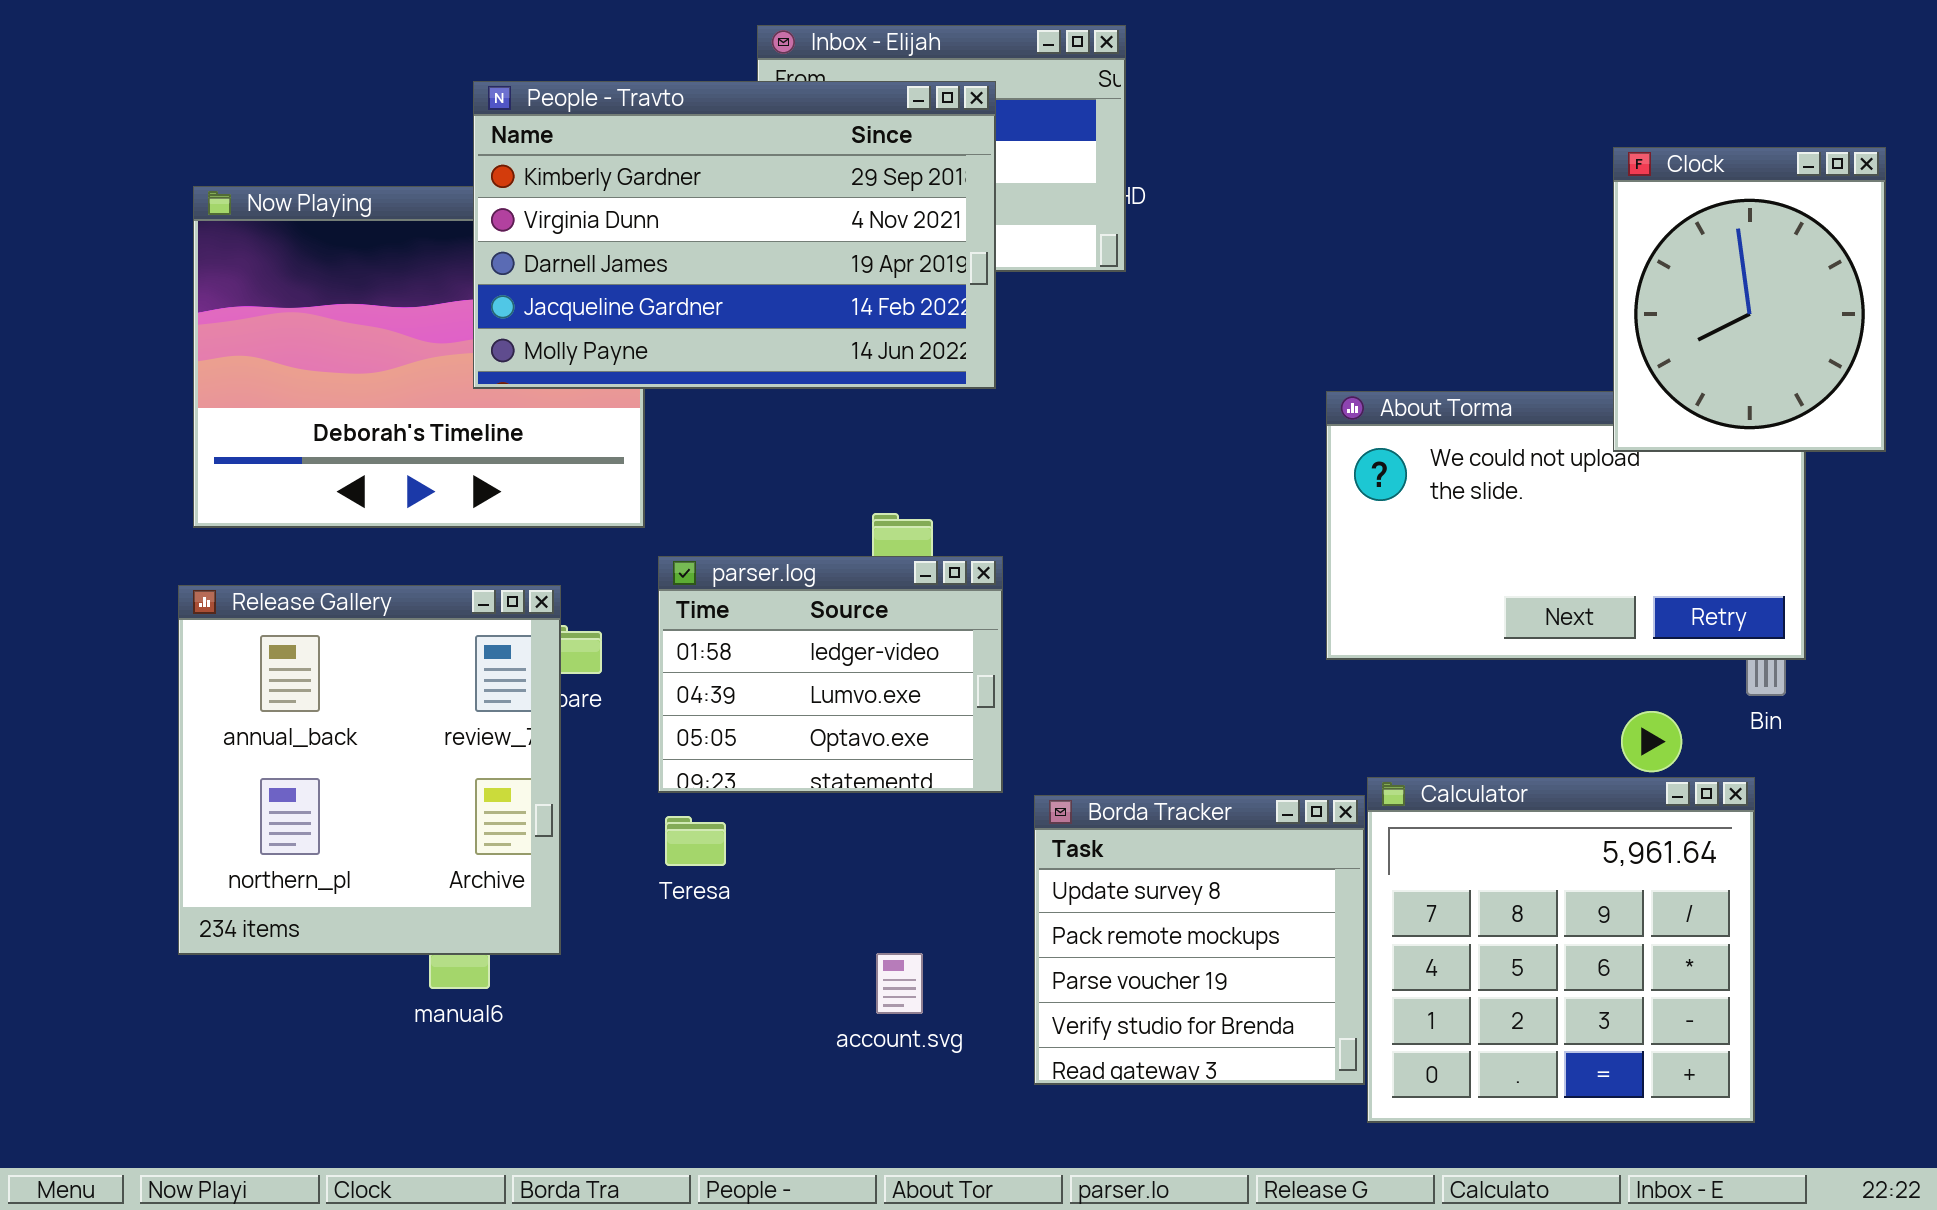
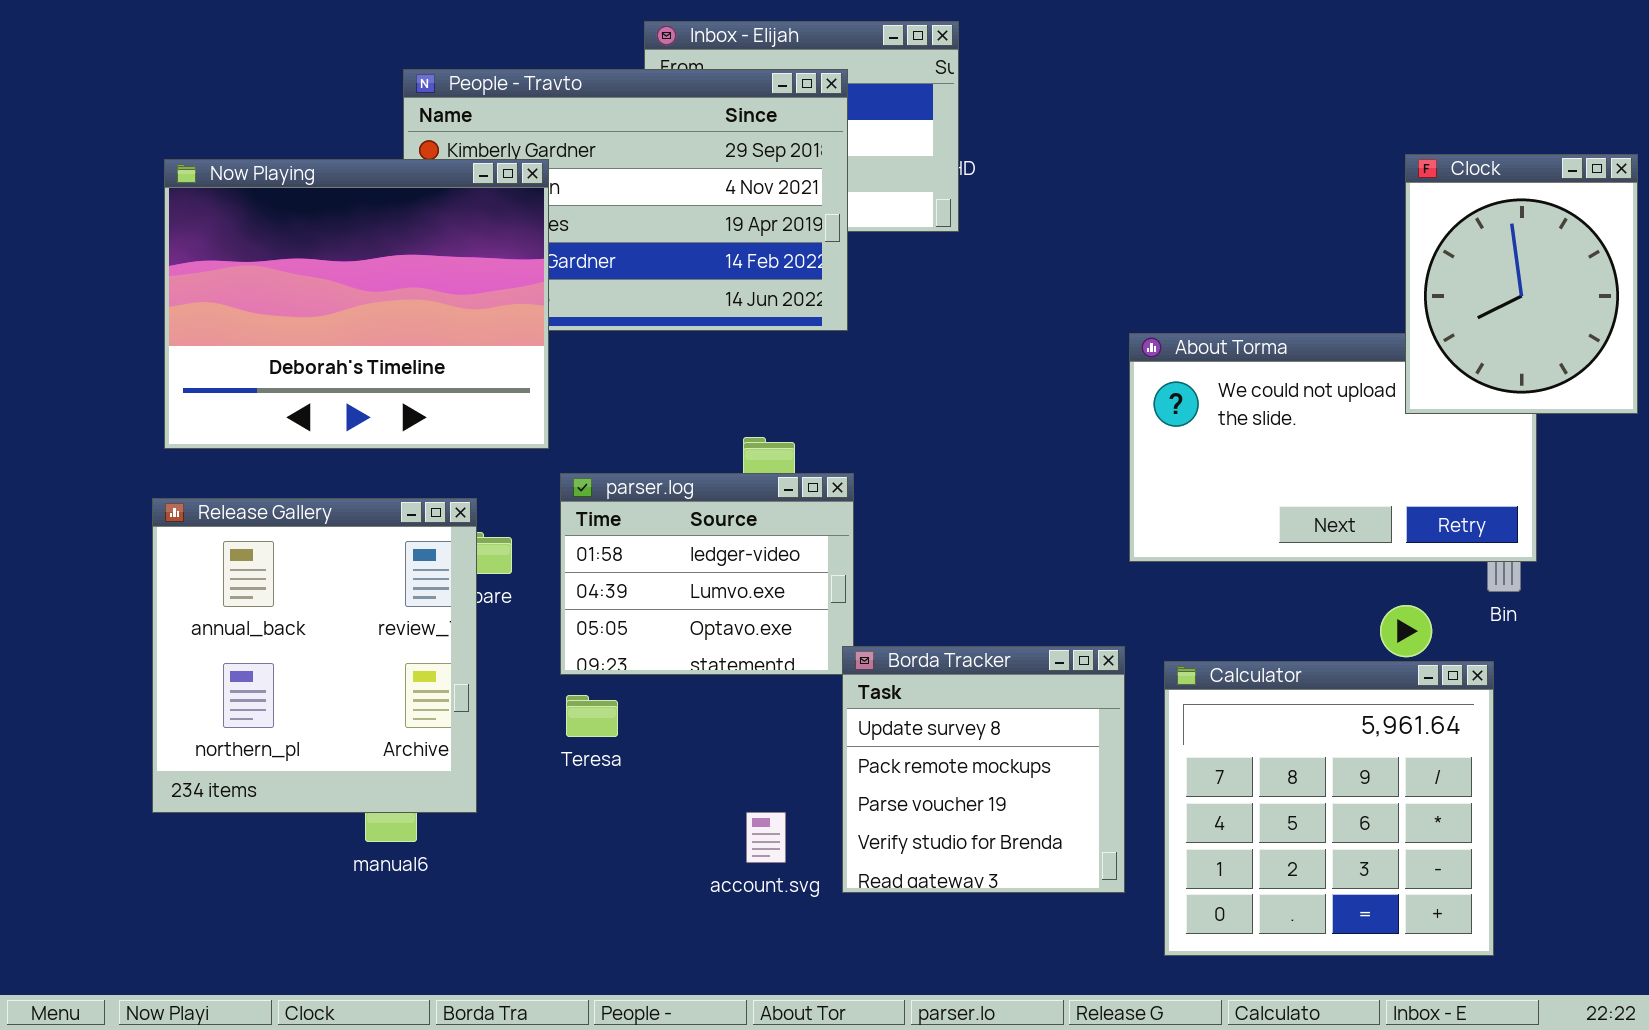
Clock: [1613,147,1886,452] -> [1405,154,1638,414], moved
Now Playing: [193,186,645,528] -> [164,159,549,449], raised
Borda Tracker: [1034,795,1365,1085] -> [842,646,1125,893], moved

